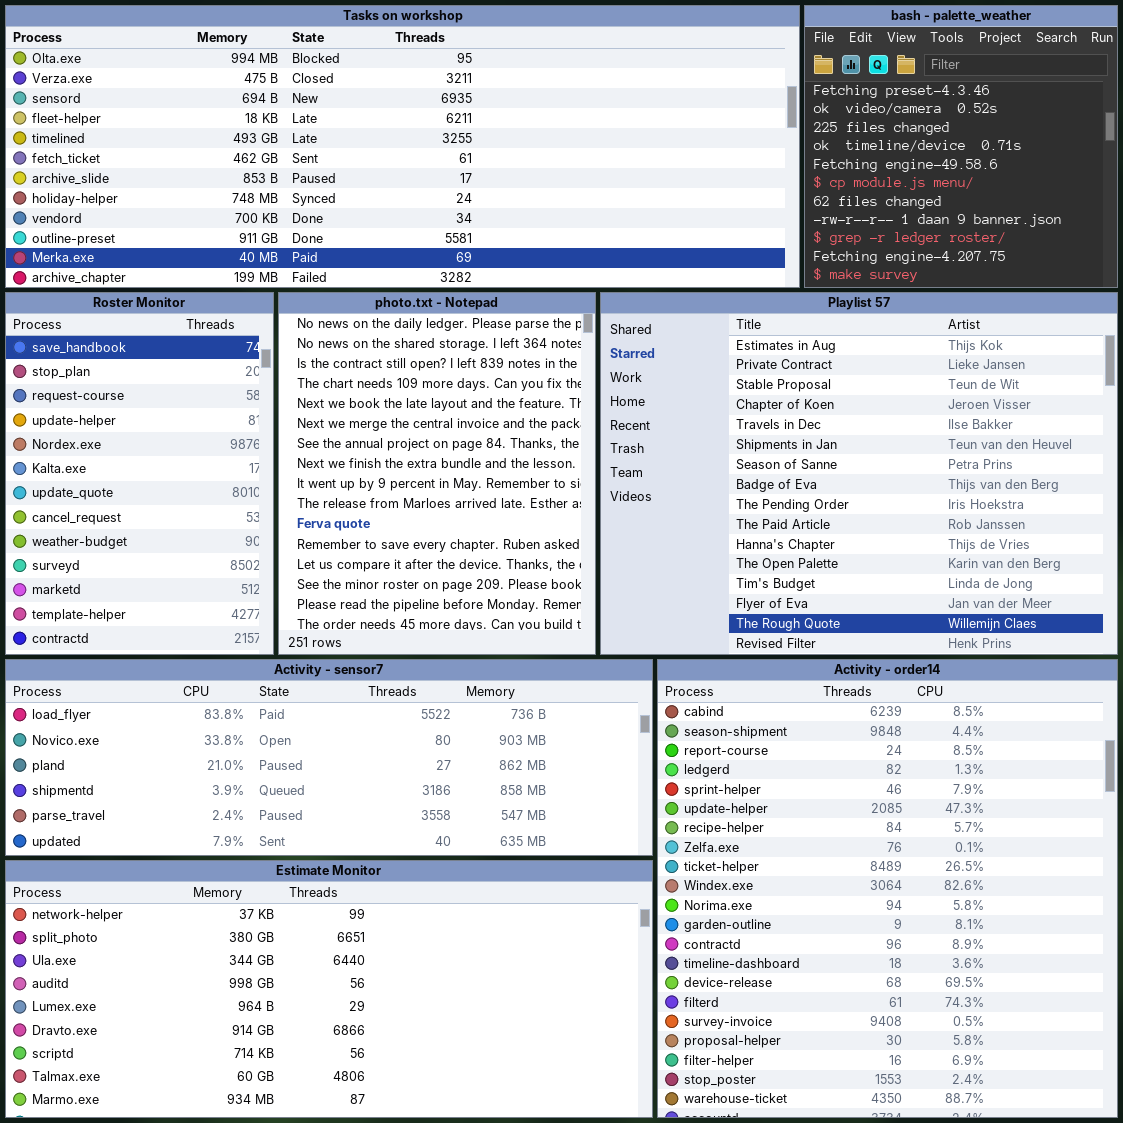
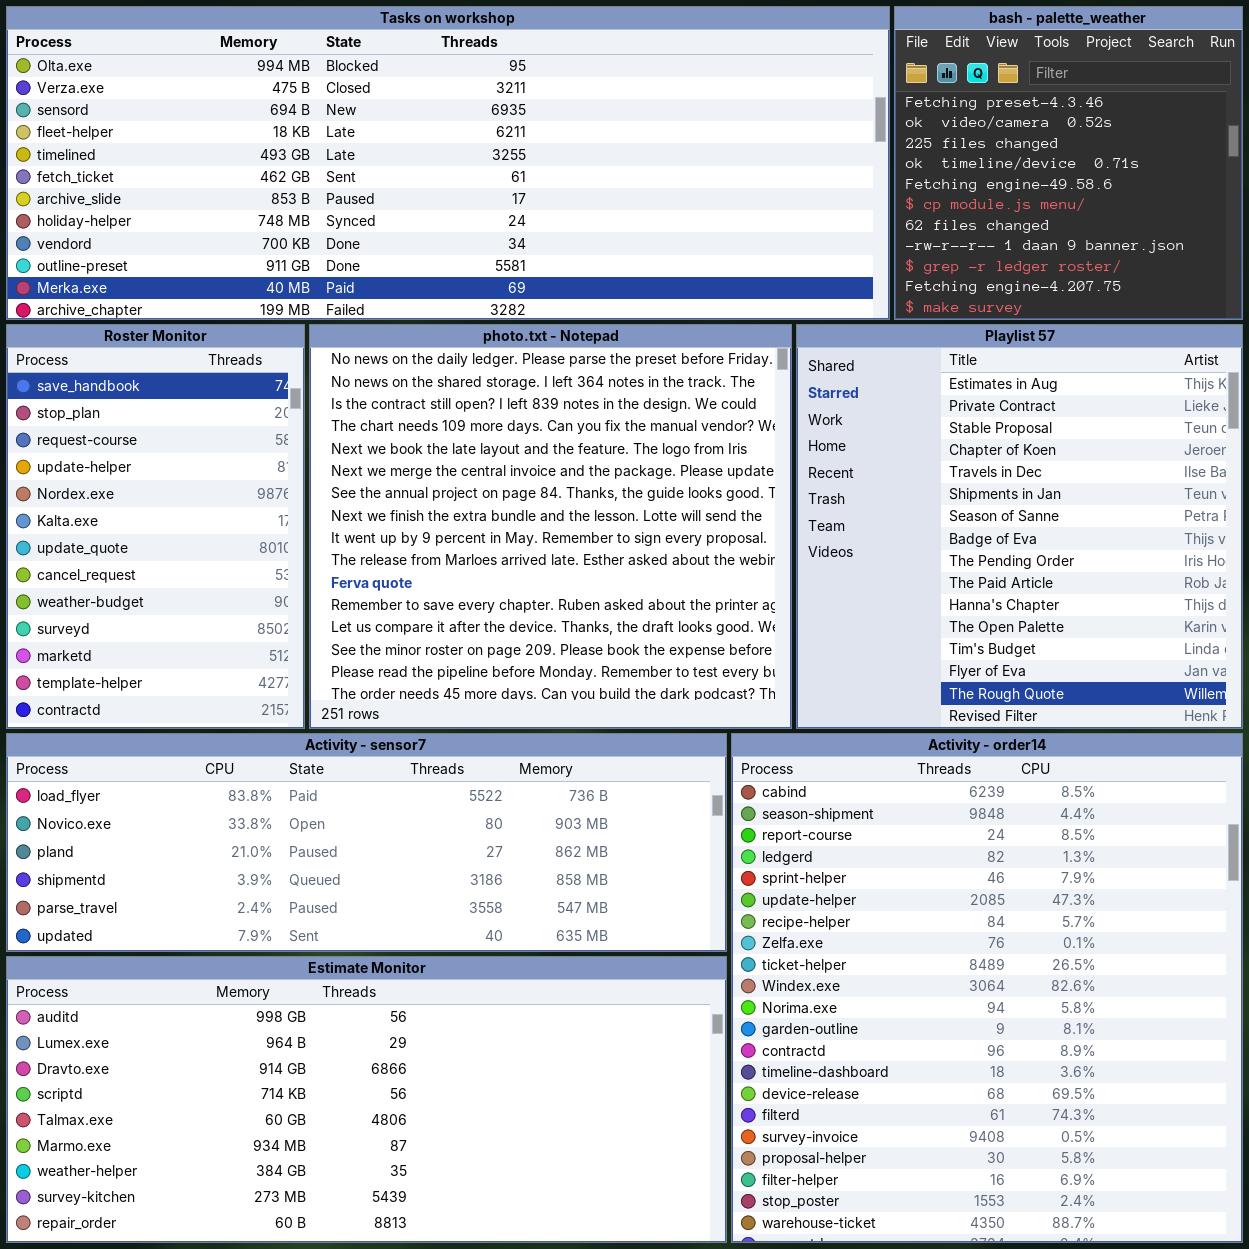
photo.txt - Notepad: [278,292,596,655] -> [309,324,792,729], resized
Playlist 57: [600,292,1118,655] -> [796,324,1243,729], resized
Estimate Monitor: [5,860,653,1118] -> [6,956,727,1243], scrolled down 3 rows

